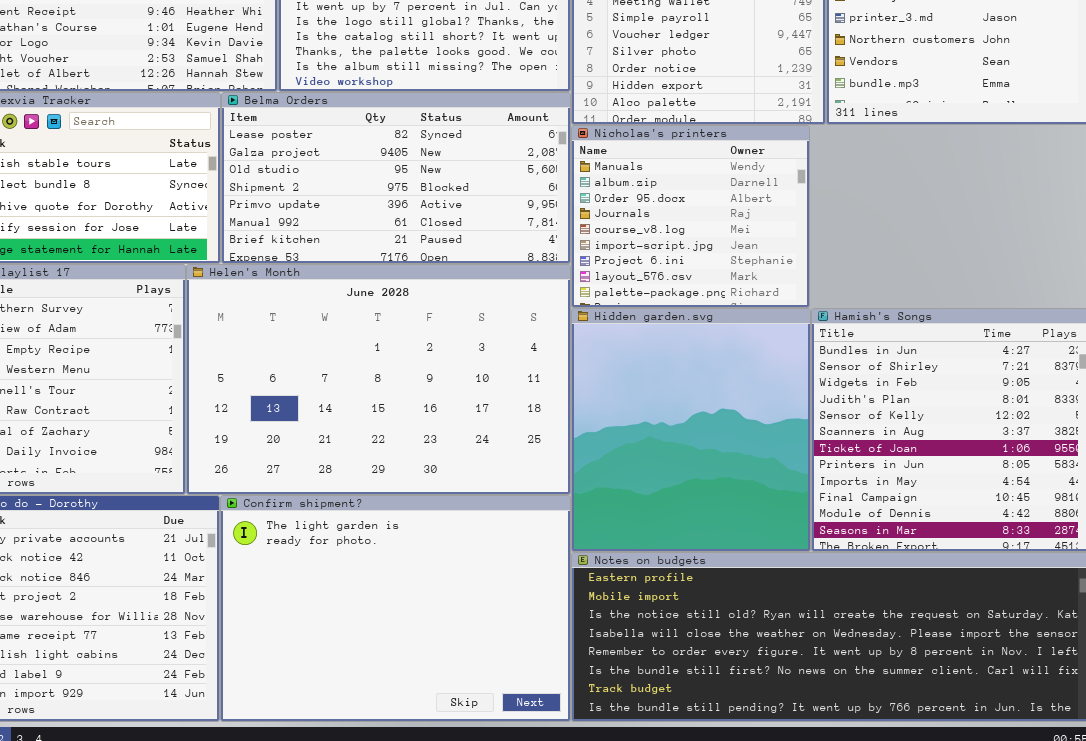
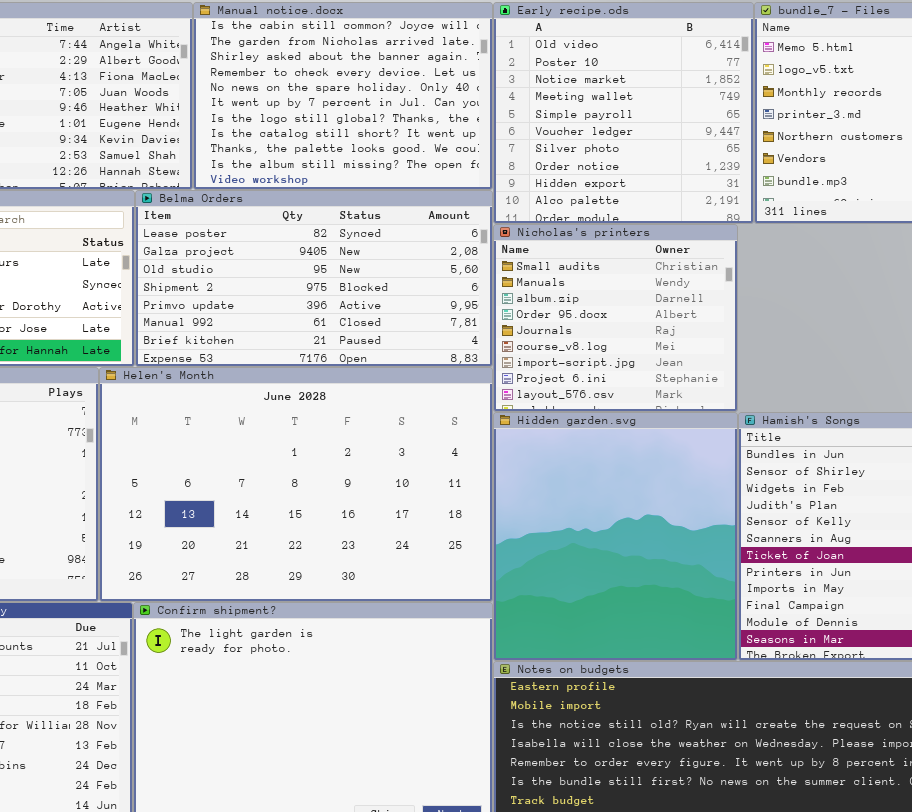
Nicholas's printers: [571,125,810,308] -> [493,224,738,412], scrolled up 1 row

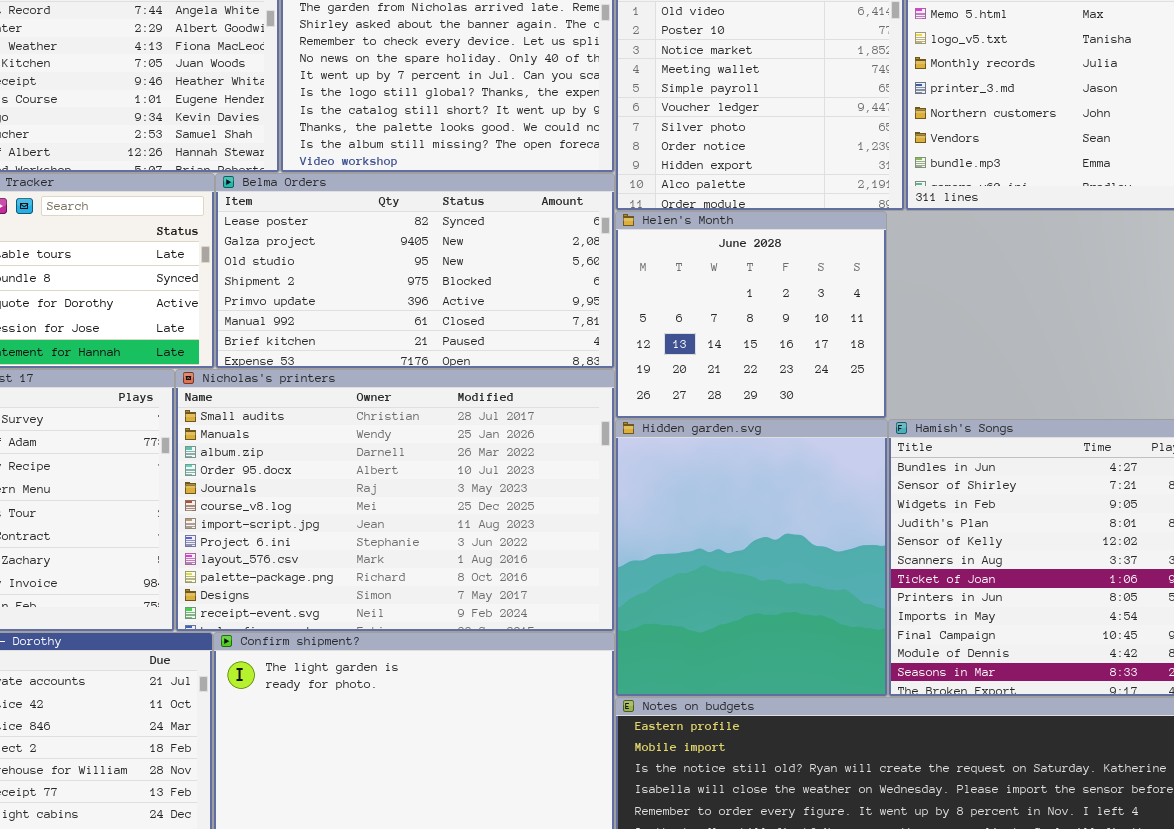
Nicholas's printers: [493,224,738,412] -> [175,369,615,632], moved, resized
Helen's Month: [99,367,493,602] -> [615,211,887,419], moved, resized

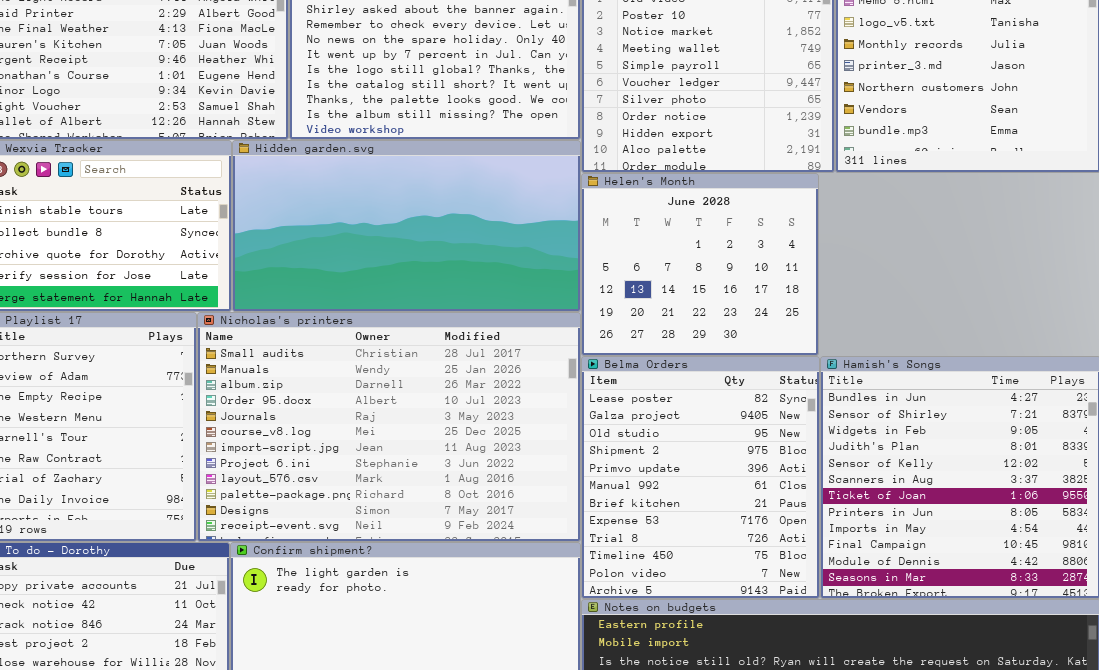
Belma Orders: [215,173,615,369] -> [581,356,820,599], moved, resized
Hidden garden.svg: [615,419,888,697] -> [232,140,581,312], moved, resized

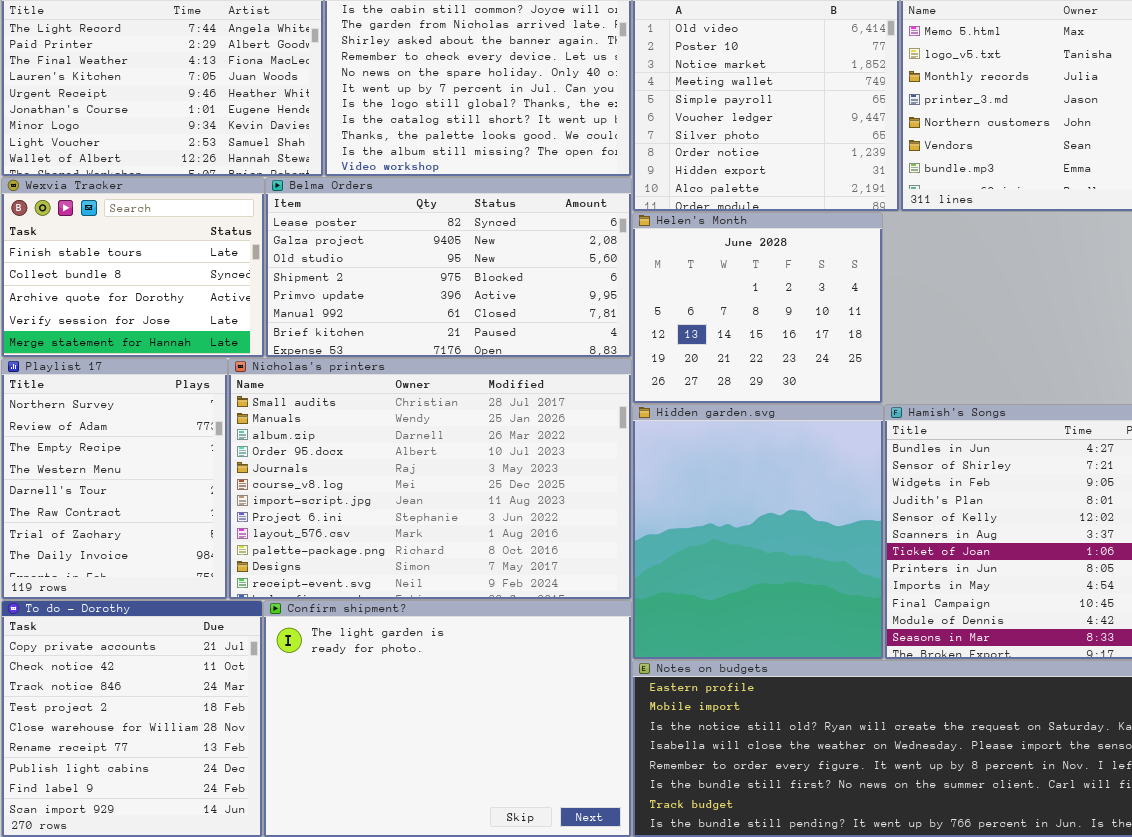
Hidden garden.svg: [232,140,581,312] -> [632,404,884,660], moved, resized
Belma Orders: [581,356,820,599] -> [265,177,632,358], moved, resized

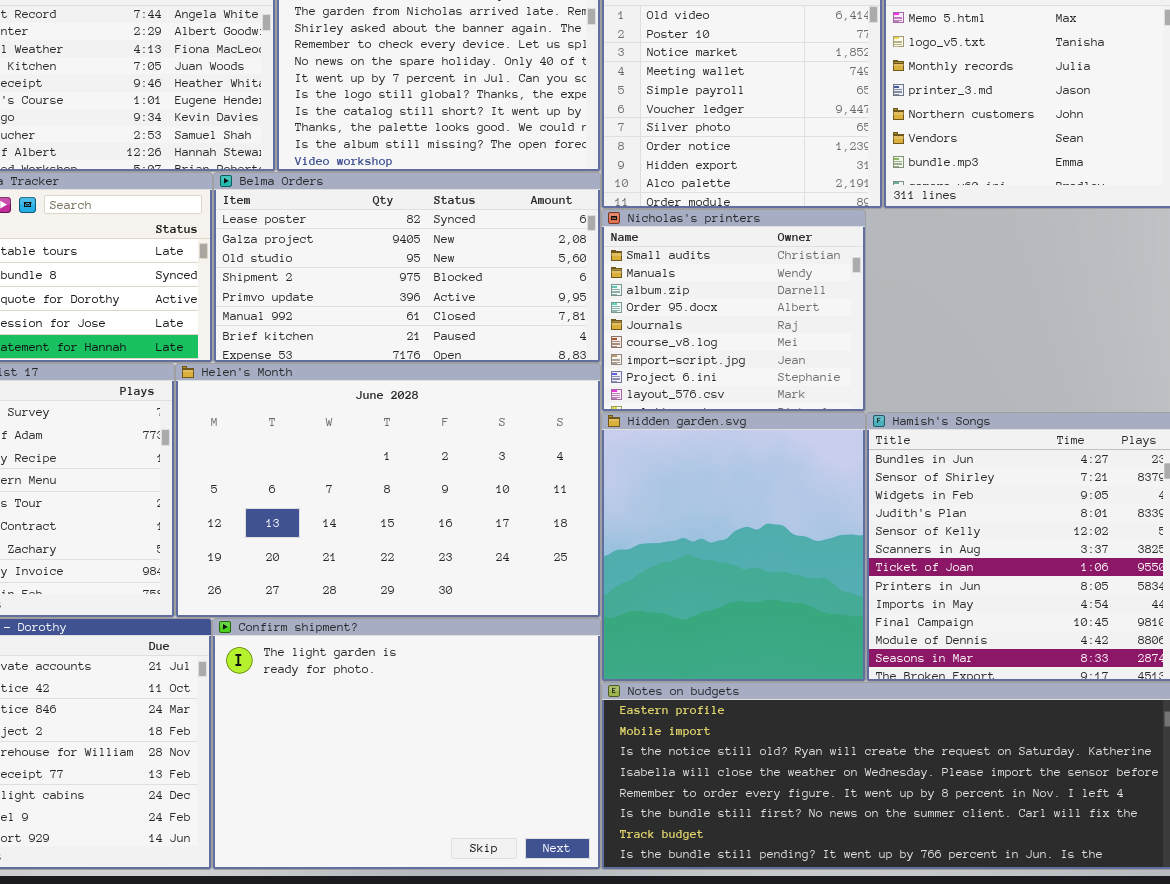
Helen's Month: [632,212,883,404] -> [175,363,601,618], moved, resized
Nicholas's printers: [228,358,632,600] -> [601,209,866,412], moved, resized

